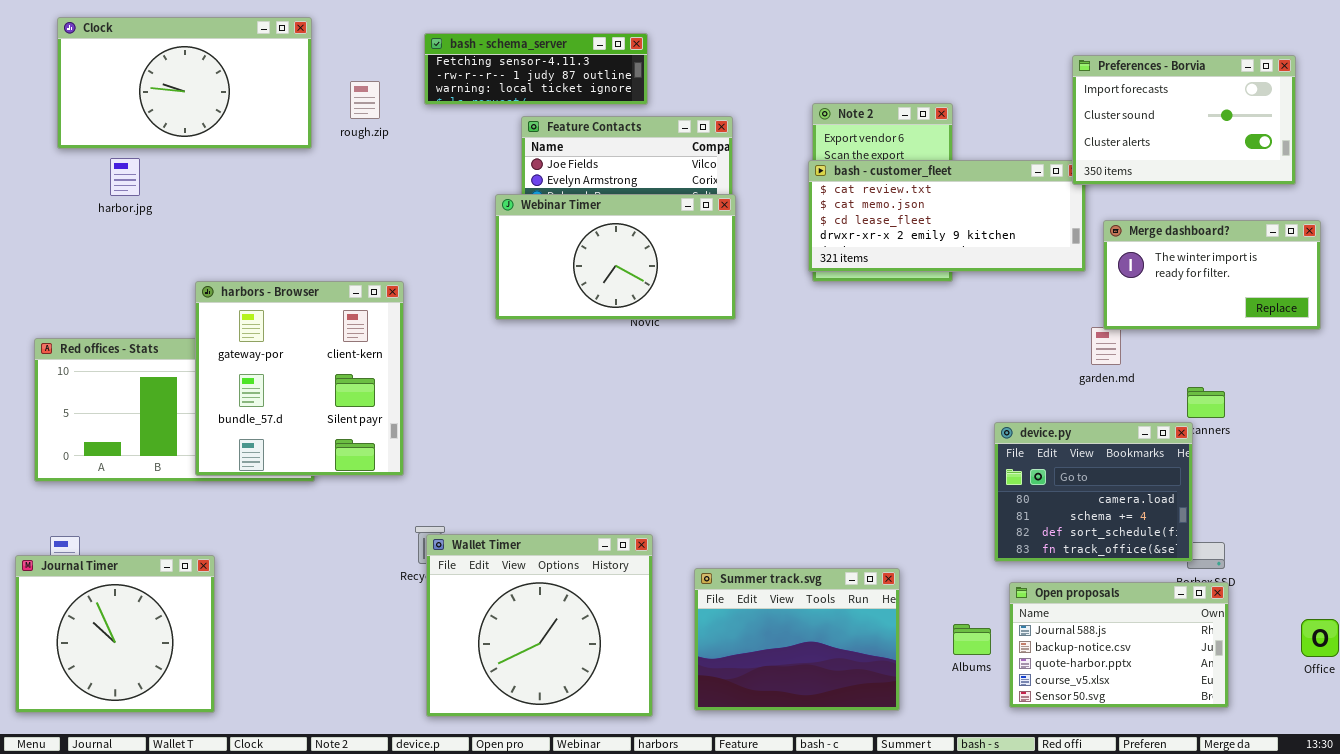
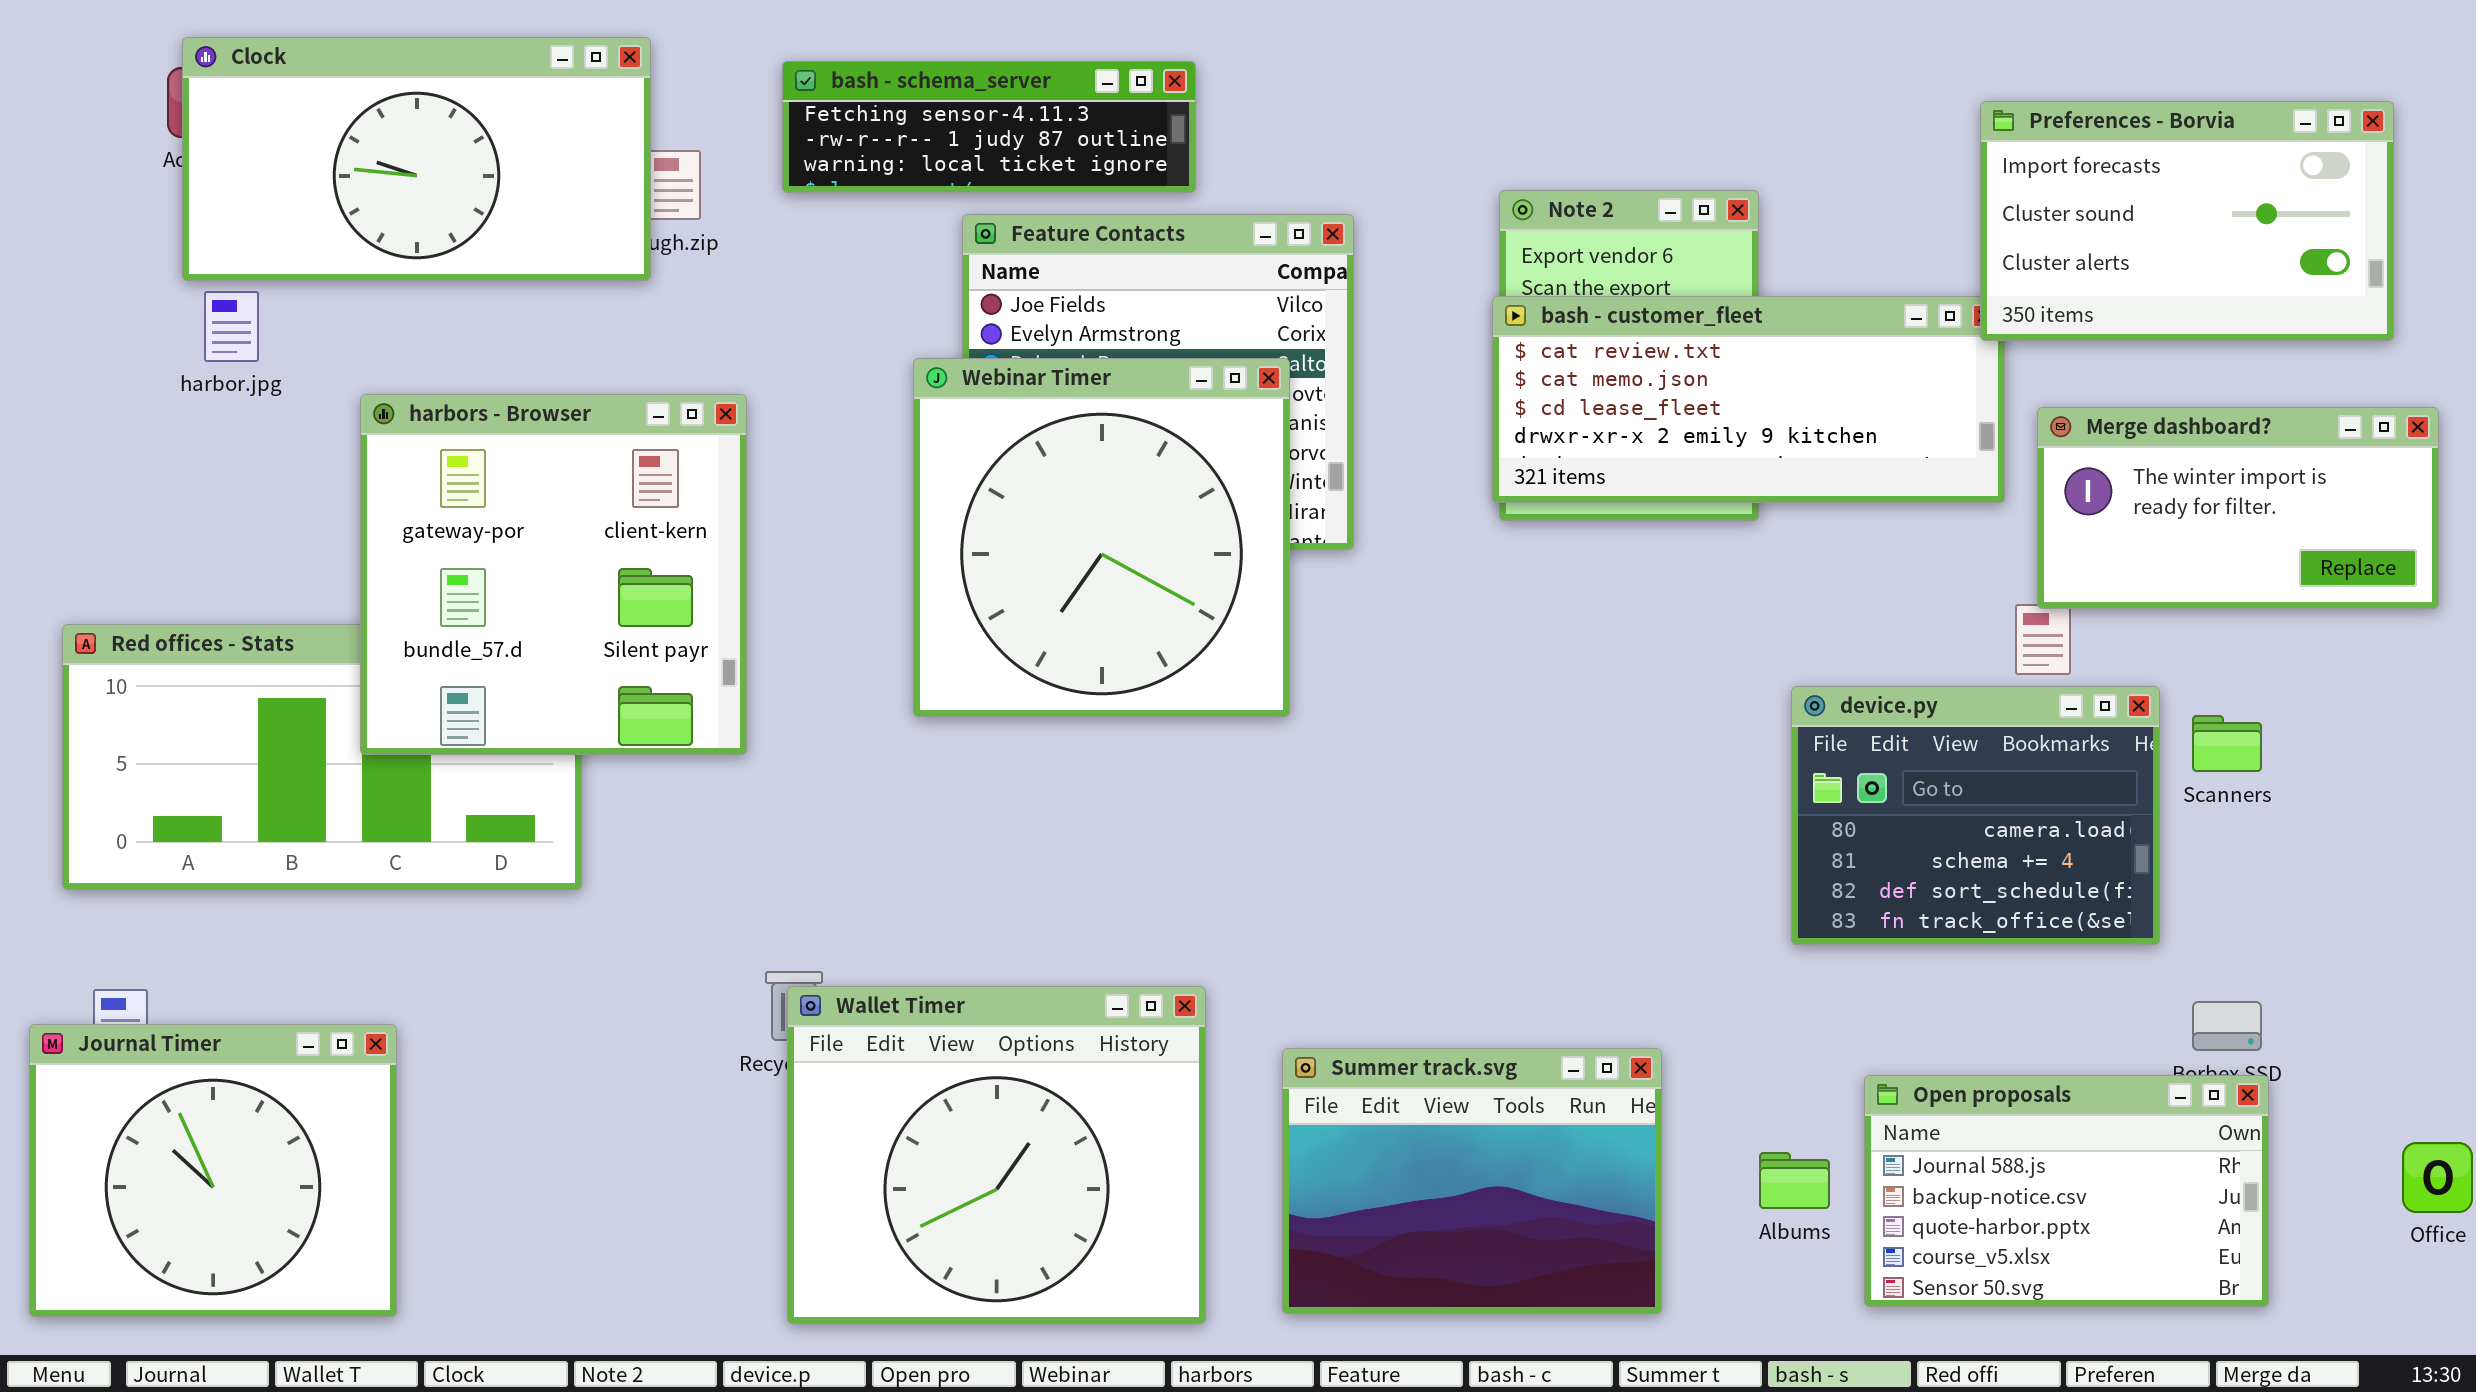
Clock: [57,17,312,149] -> [182,37,651,281], moved
Webinar Timer: [495,194,736,320] -> [913,358,1290,717], resized
harbors - Browser: [195,281,404,476] -> [360,394,747,755], moved
device.py: [994,422,1193,562] -> [1791,686,2160,945], moved

